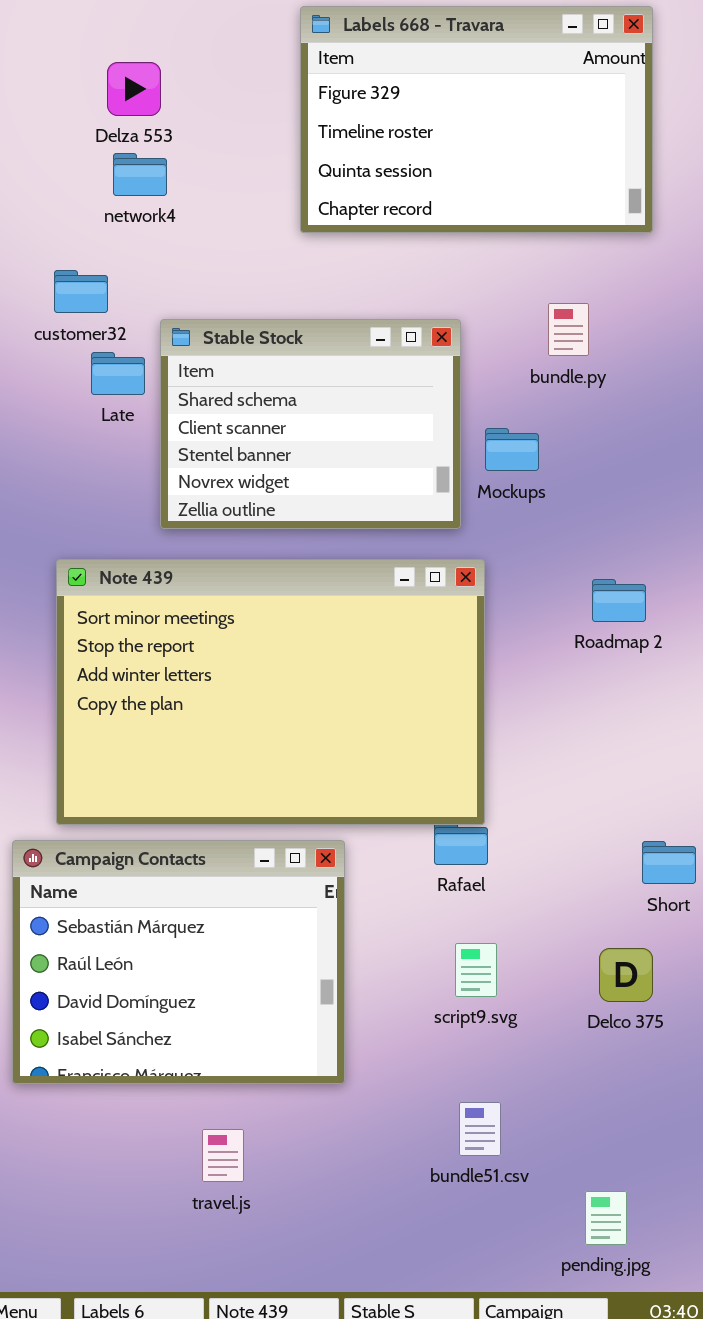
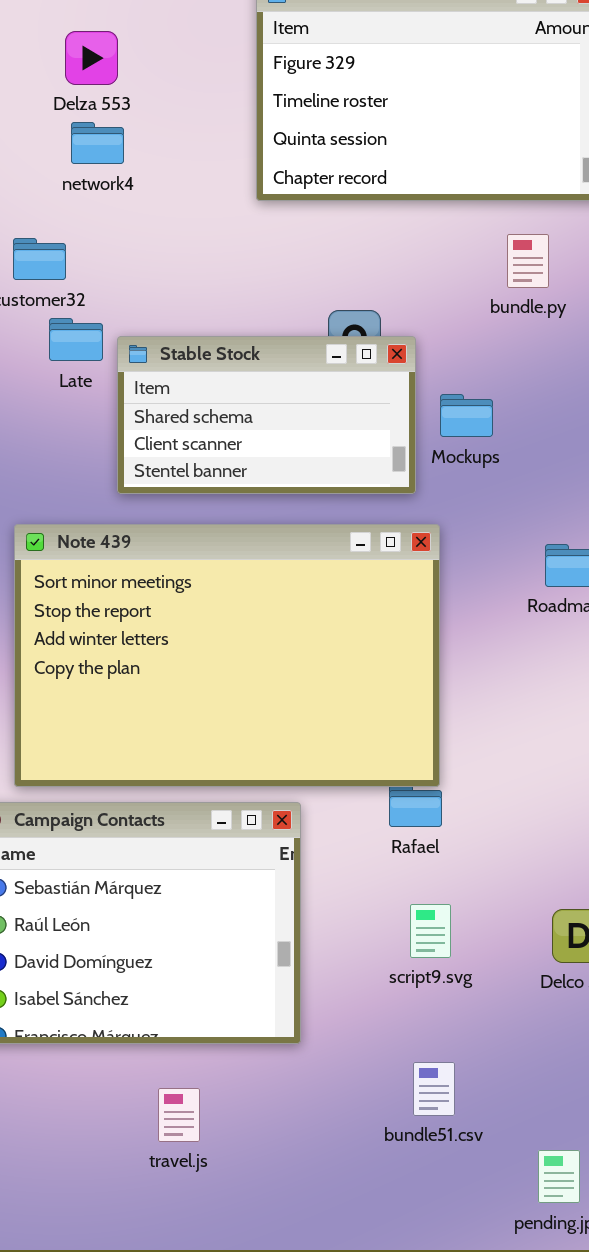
bundle.py: [548,303,589,356] -> [507,234,549,288], moved
Stable Stock: [160,319,461,529] -> [117,336,416,494], resized

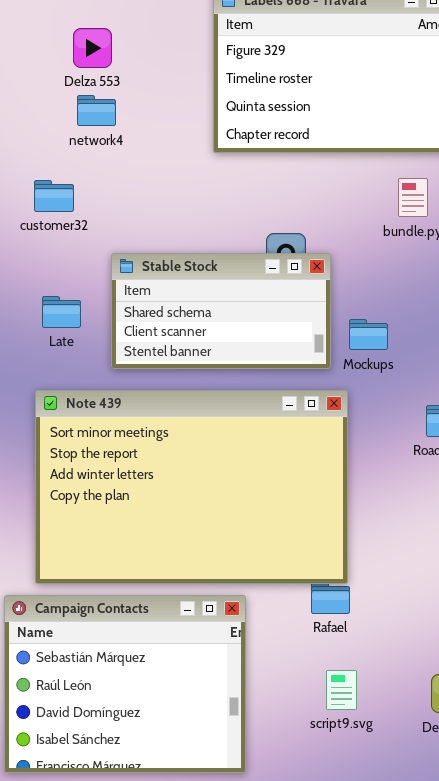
Late: [49,318,103,361] -> [42,296,81,328], moved
Mockups: [440,394,493,437] -> [349,319,388,350], moved

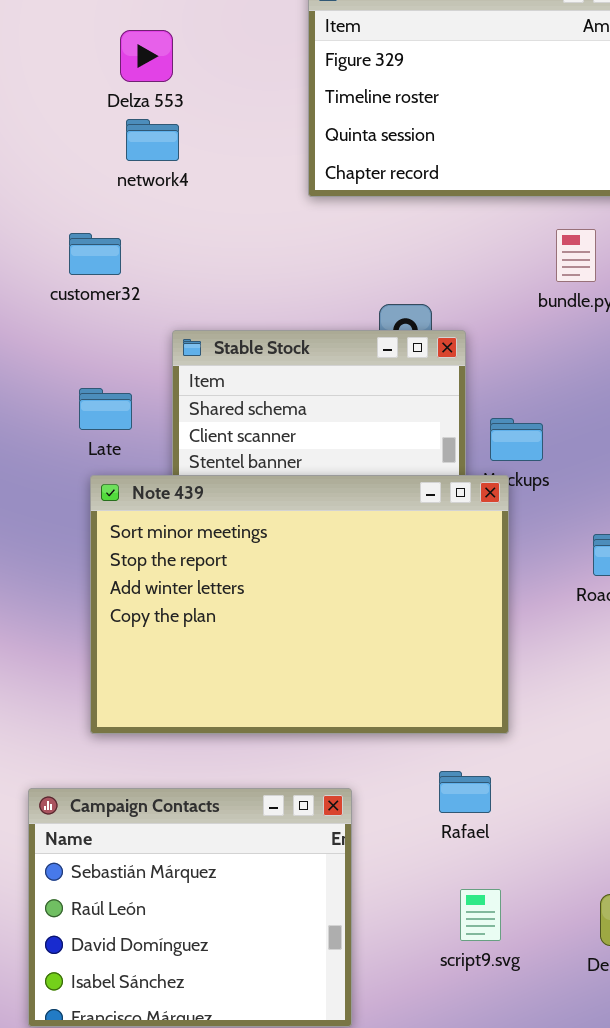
Note 439: [35,390,348,584] -> [90,475,509,734], moved

